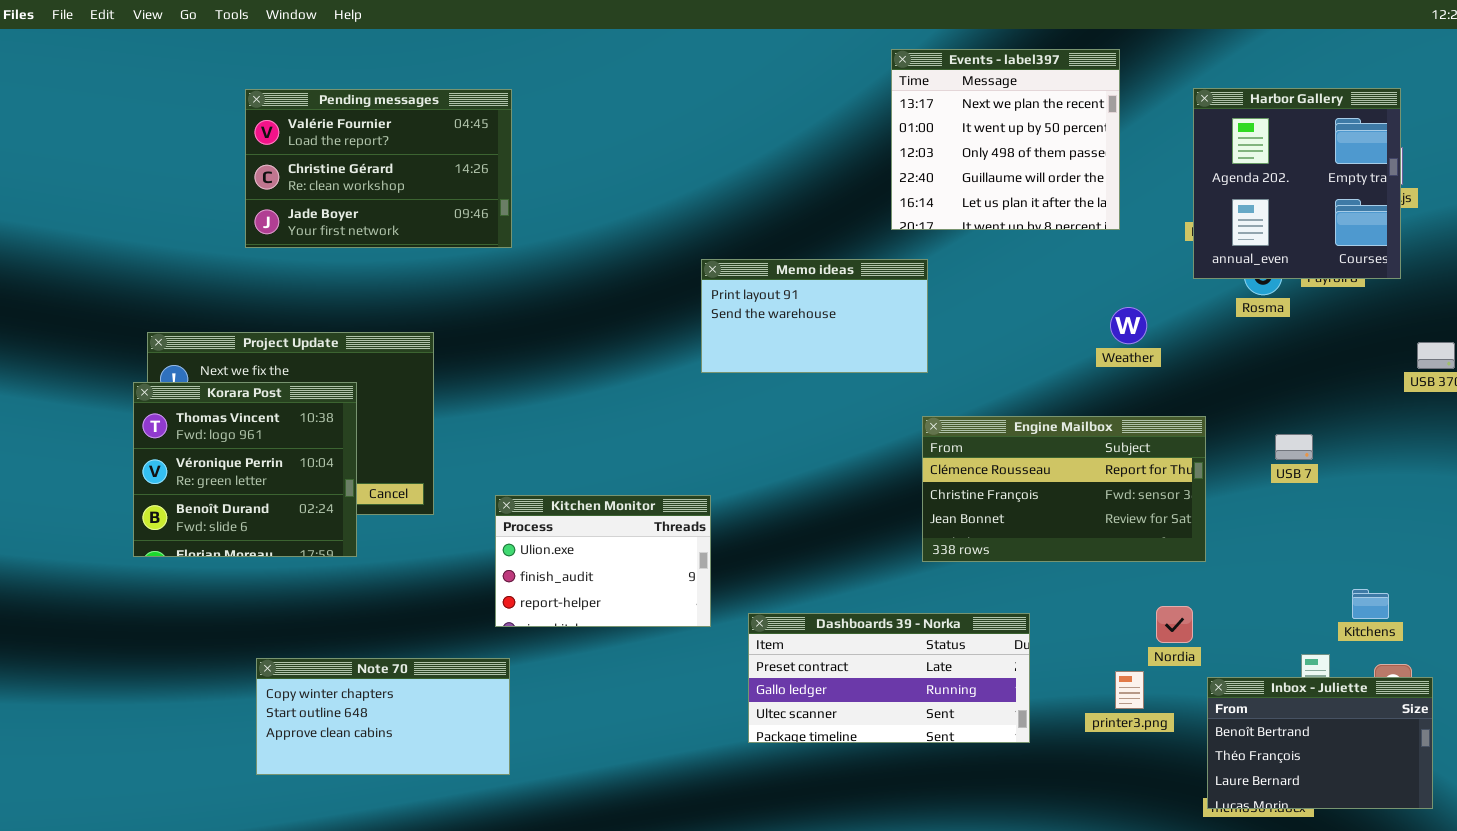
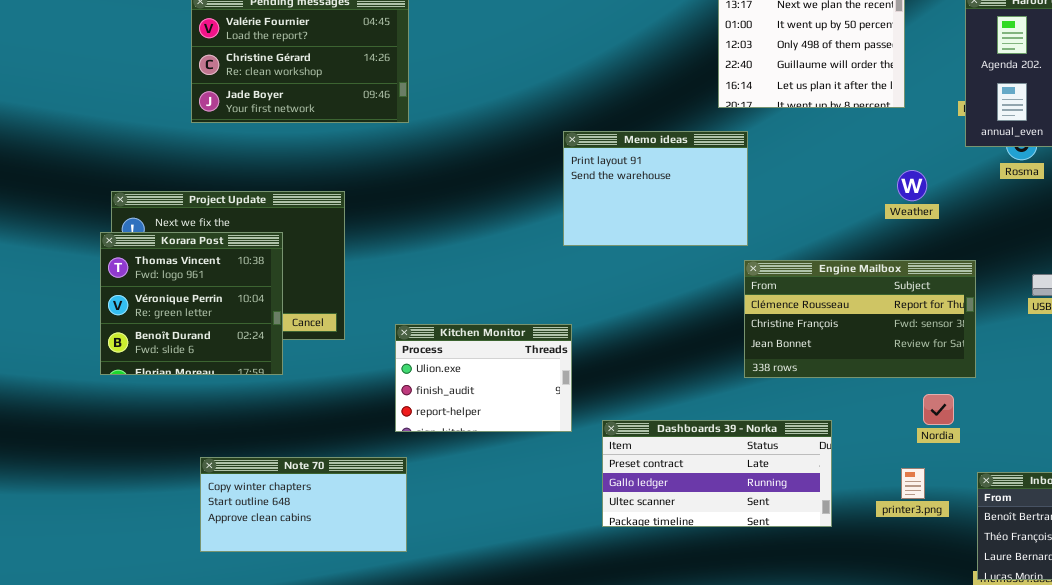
Memo ideas: [701,259,928,373] -> [563,131,748,246], resized
Nordia: [1156,606,1193,643] -> [923,394,954,425], moved

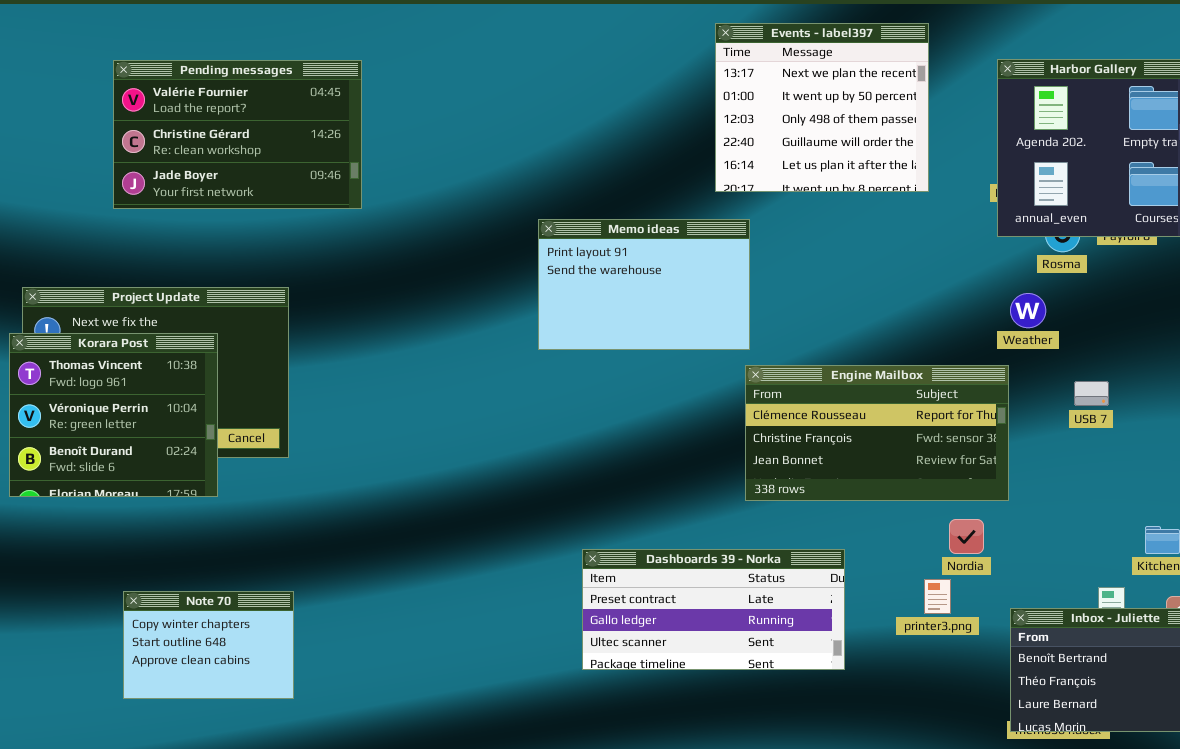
Weather: [897,170,927,201] -> [1010,293,1046,328], moved
Kitchen Monitor: [395,324,572,432] -> none, closed
Note 70: [200,457,407,552] -> [123,591,294,699], resized
printer3.png: [901,468,925,499] -> [924,579,951,614], moved

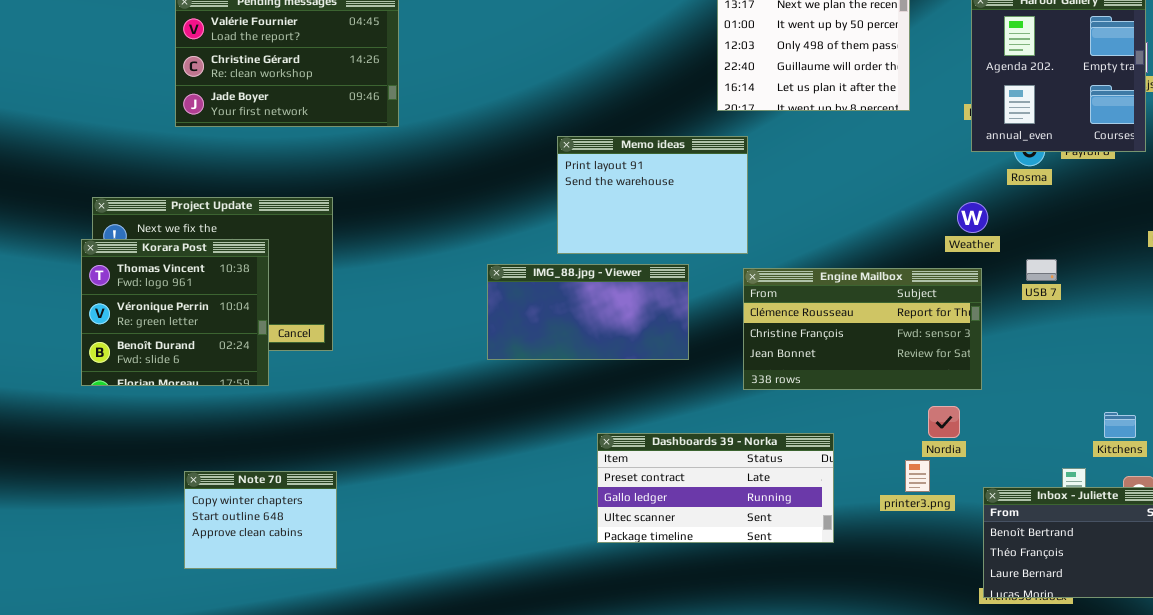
Weather: [1010,293,1046,328] -> [957,202,988,233], moved
IMG_88.jpg - Viewer: none -> [487,264,689,360], opened
USB 7: [1074,381,1109,406] -> [1026,259,1057,281], moved

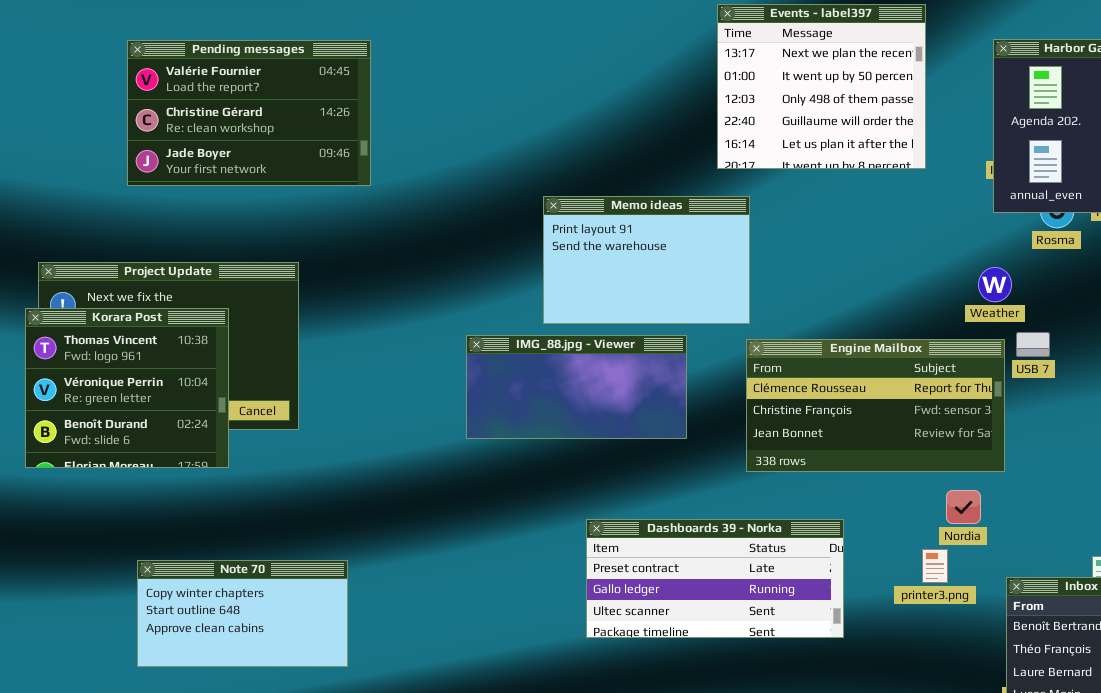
USB 7: [1026,259,1057,281] -> [1016,332,1050,357], moved
Note 70: [184,471,337,569] -> [137,560,348,667], resized

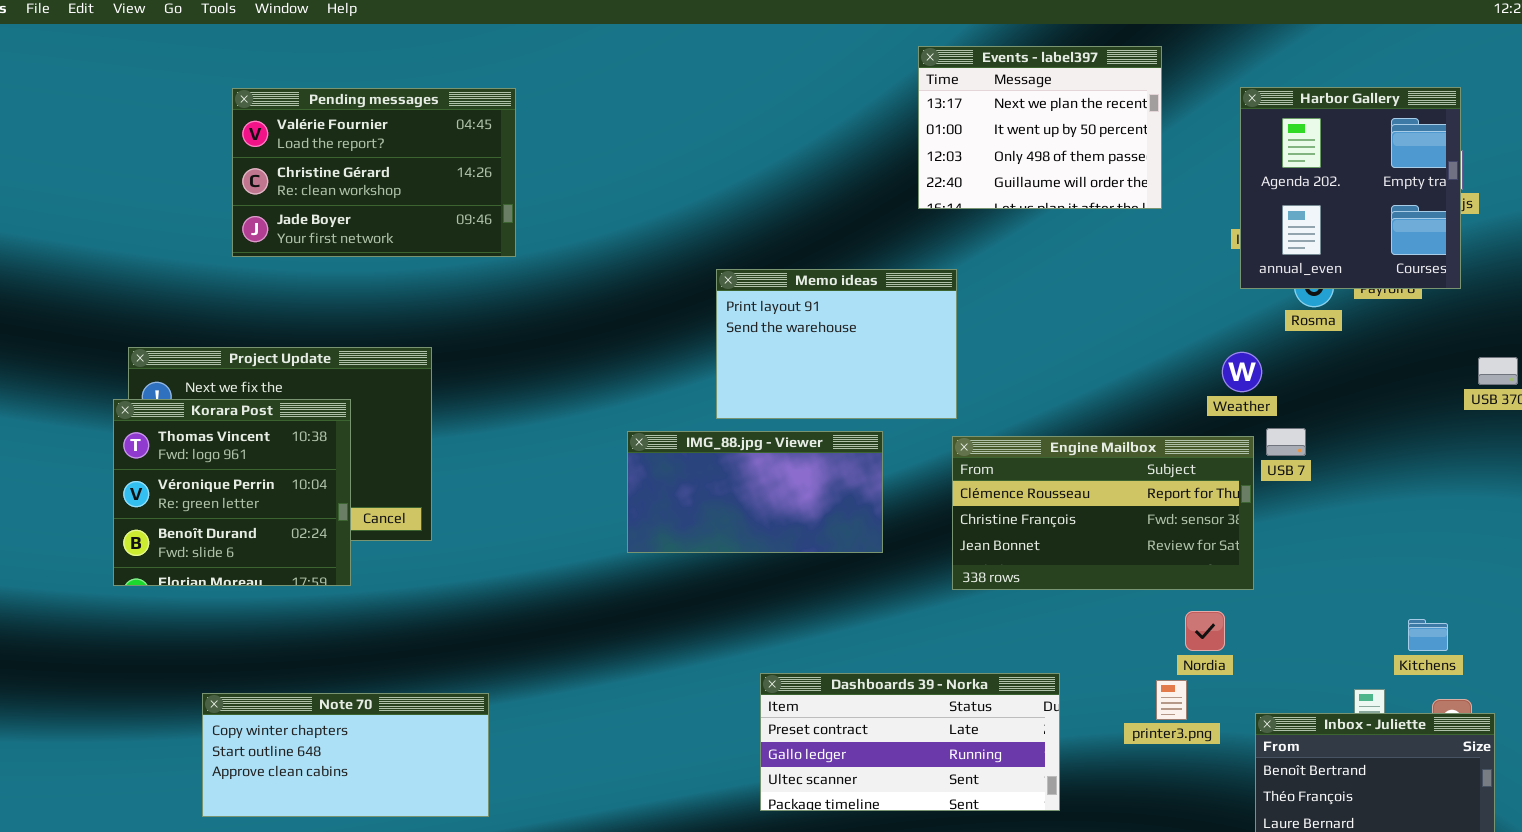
Events - label397: [717,4,926,169] -> [918,46,1162,209], resized
Dashboards 39 - Norka: [586,519,844,638] -> [760,673,1060,811], moved
Note 70: [137,560,348,667] -> [202,693,489,817], resized

